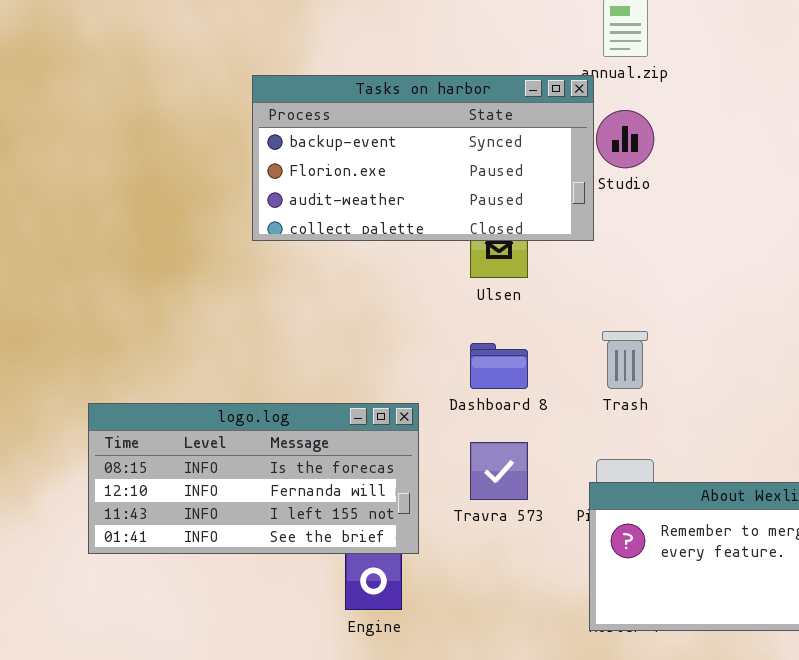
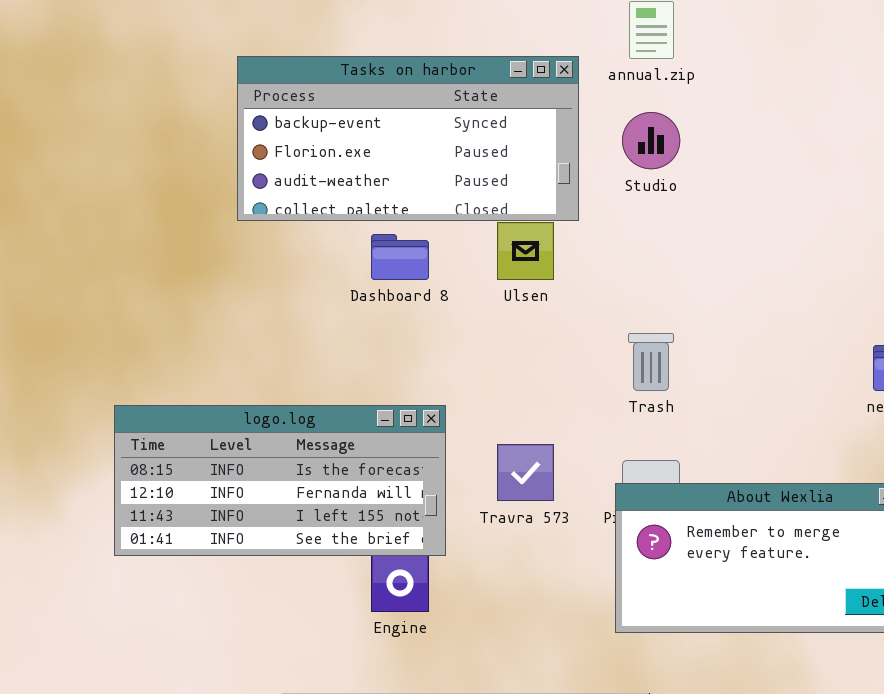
Tasks on harbor: [252,75,594,241] -> [237,56,579,221], moved
Dashboard 8: [470,343,528,389] -> [371,234,429,280], moved

